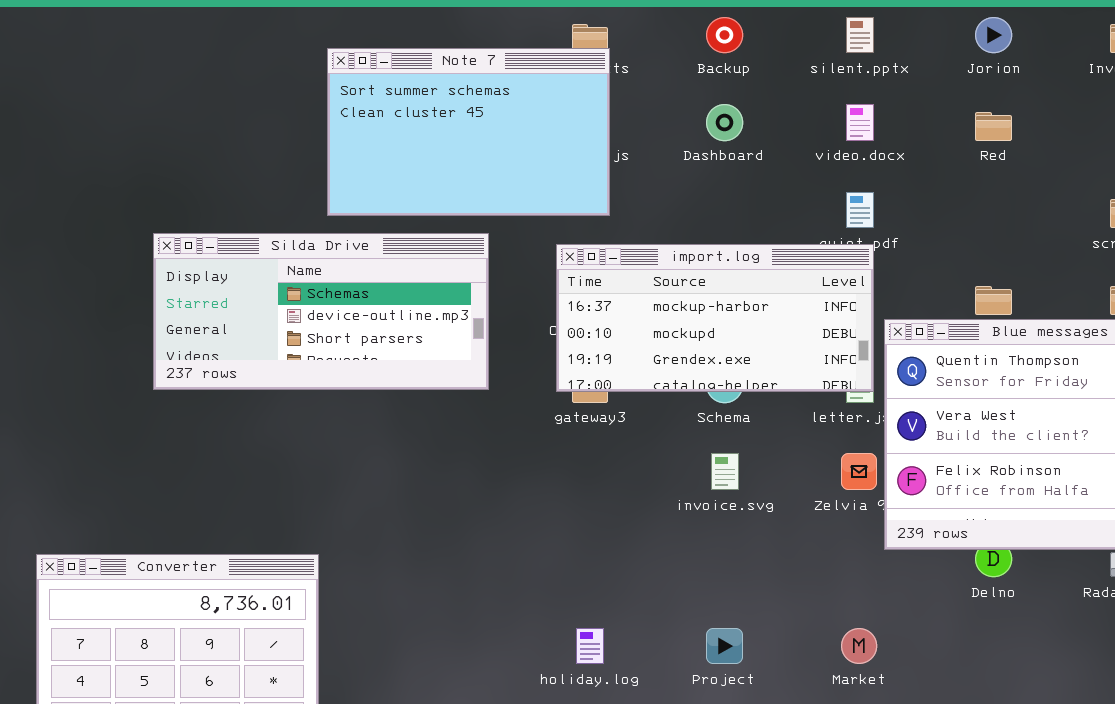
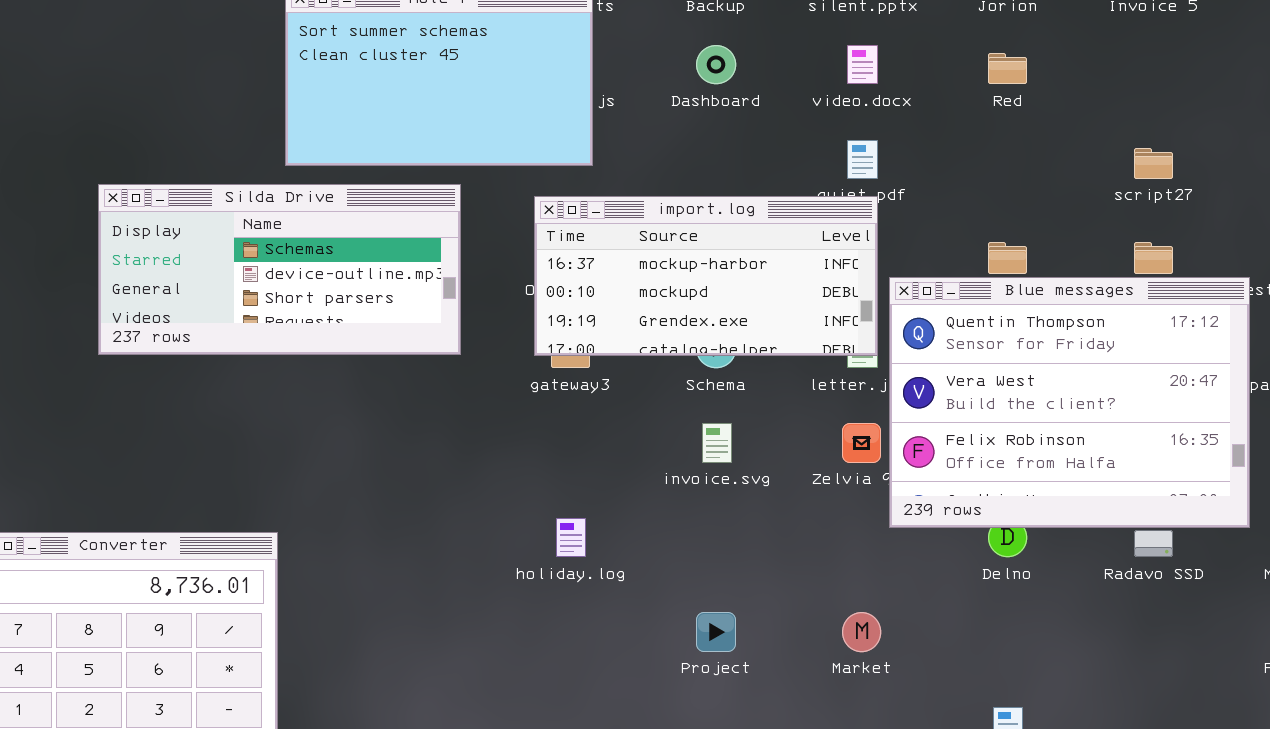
holiday.log: [576,628,604,664] -> [556,518,586,557], moved

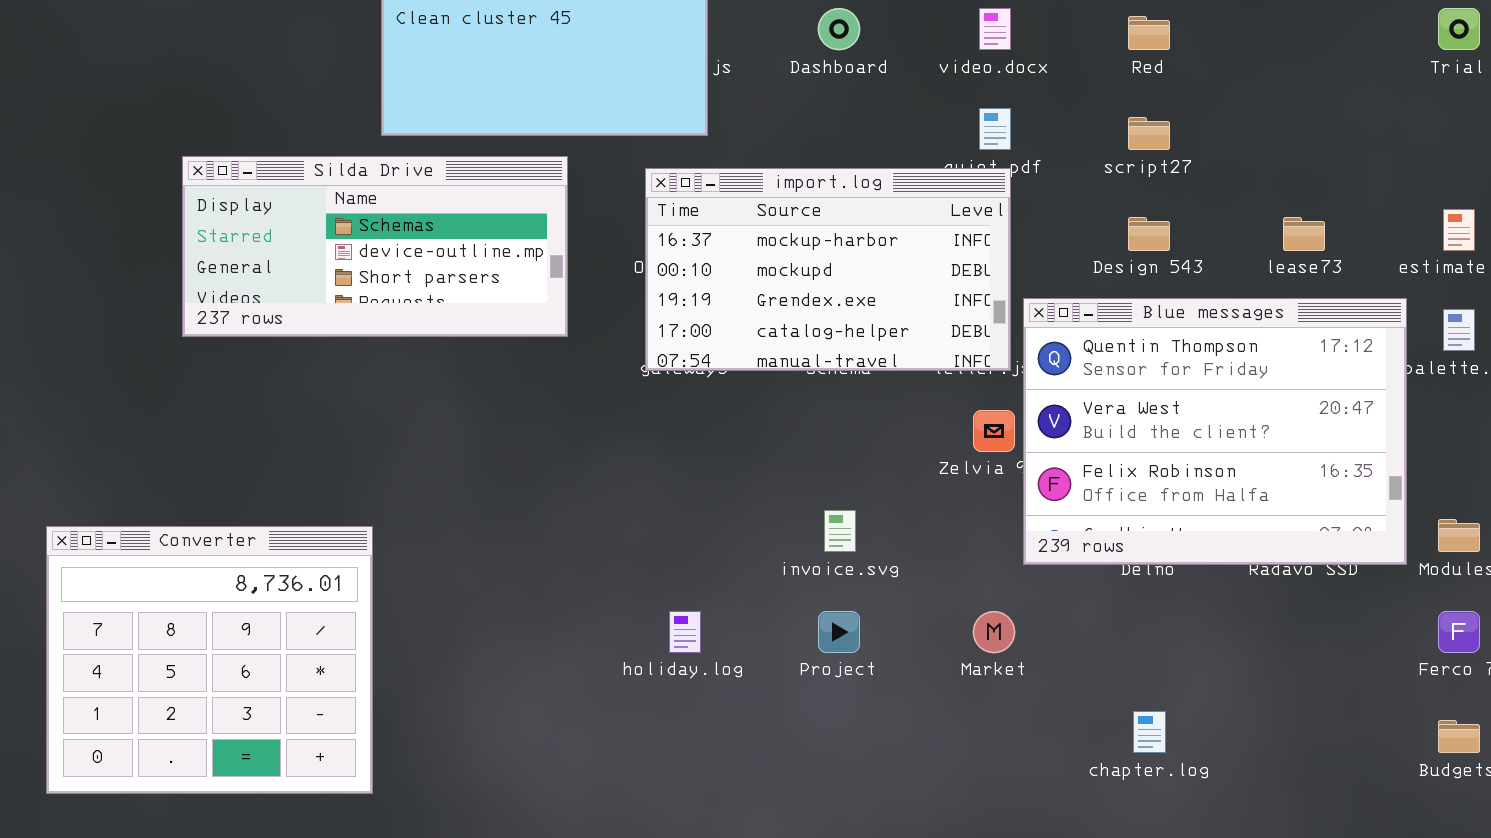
script27: [1134,148,1173,179] -> [1128,117,1170,150], moved
import.log: [534,196,878,356] -> [645,168,1011,371], resized
Blue messages: [889,277,1250,528] -> [1023,298,1407,565], moved
invoice.svg: [702,423,732,463] -> [824,510,856,552], moved
holiday.log: [556,518,586,557] -> [669,611,701,653], moved

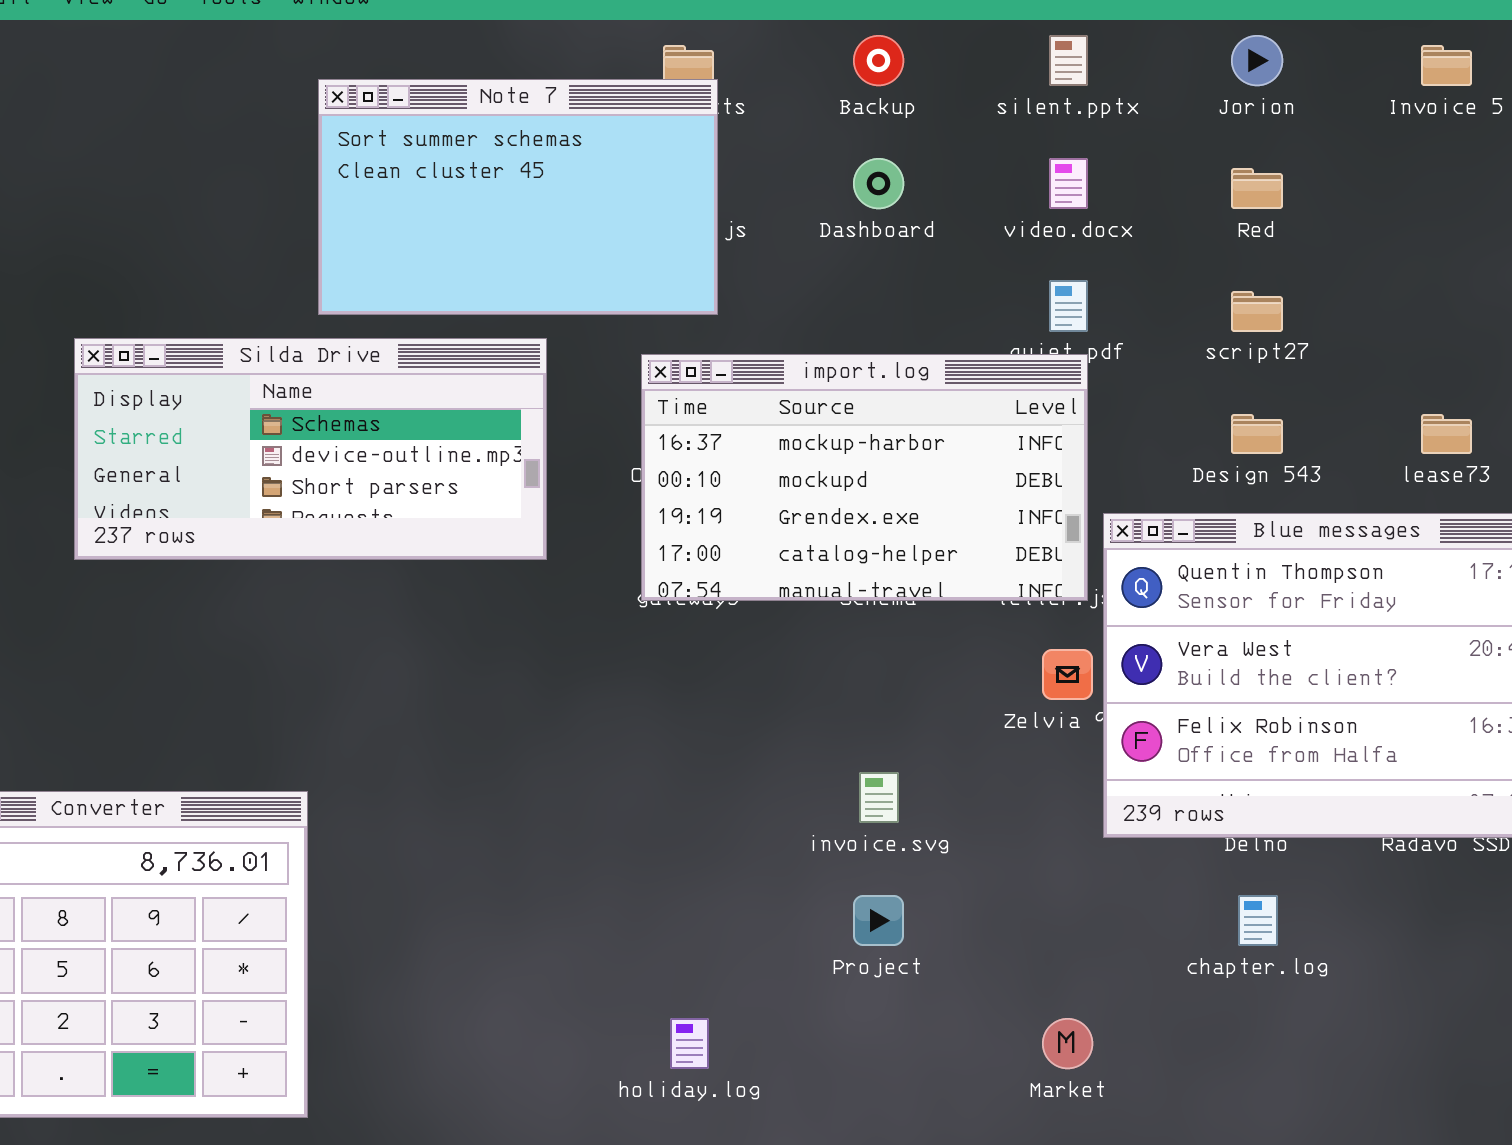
holiday.log: [669,611,701,653] -> [670,1018,709,1069], moved
Market: [973,611,1015,653] -> [1042,1018,1093,1069], moved
chapter.log: [1133,711,1166,753] -> [1238,895,1278,946], moved

